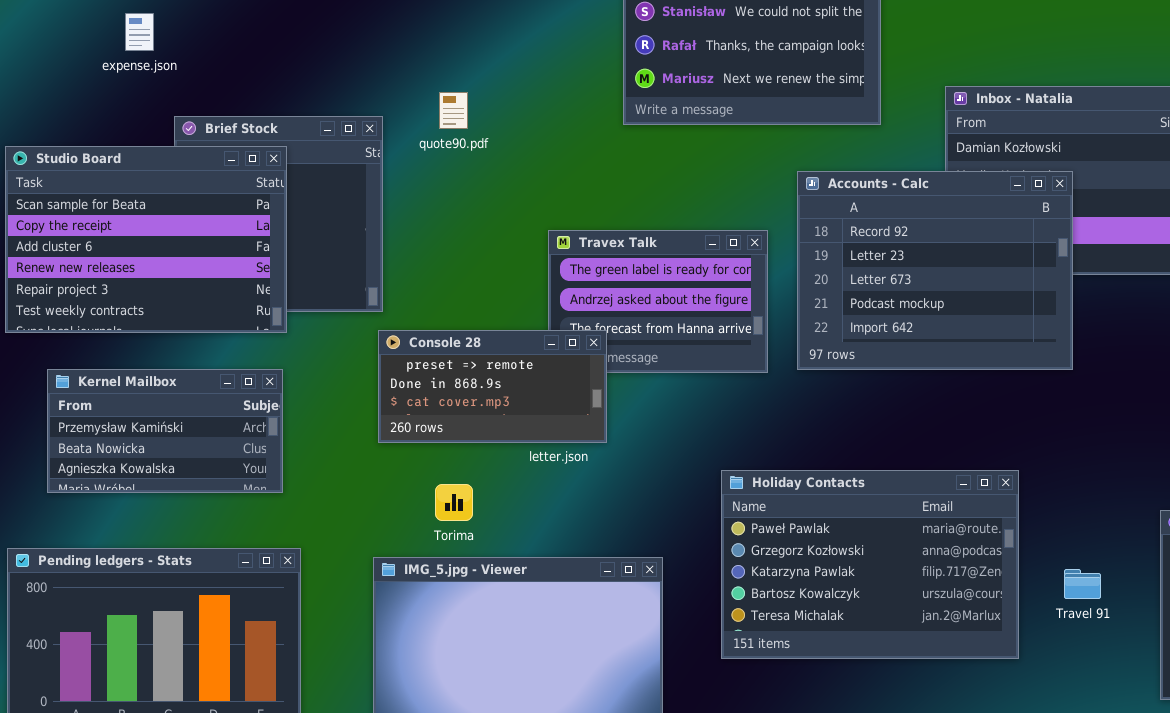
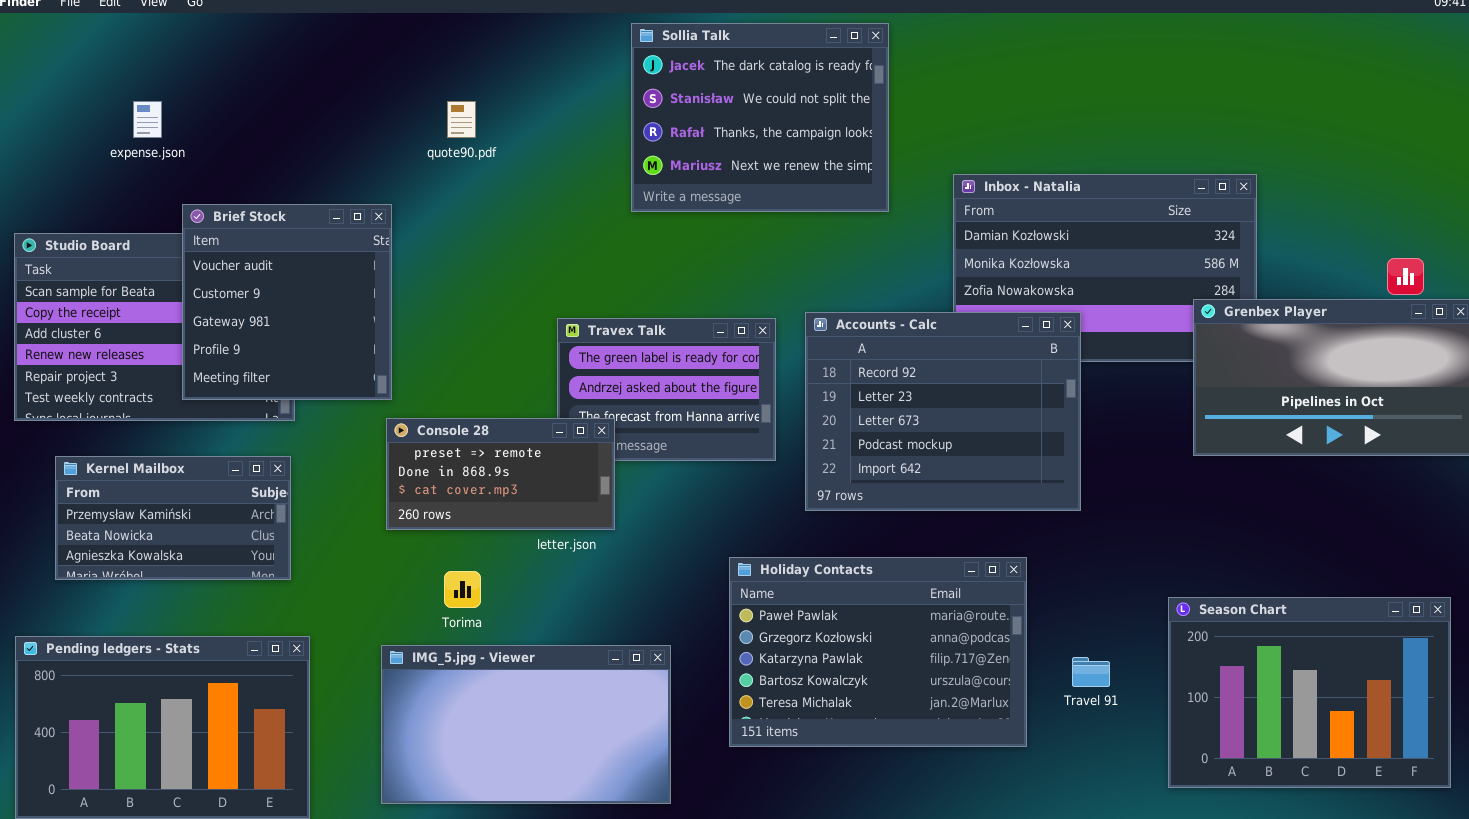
quote90.pdf: [439,92,468,129] -> [447,101,476,138], moved
Brief Stock: [174,116,383,312] -> [182,204,392,400], raised
Accounts - Calc: [797,171,1073,370] -> [805,312,1081,511], moved

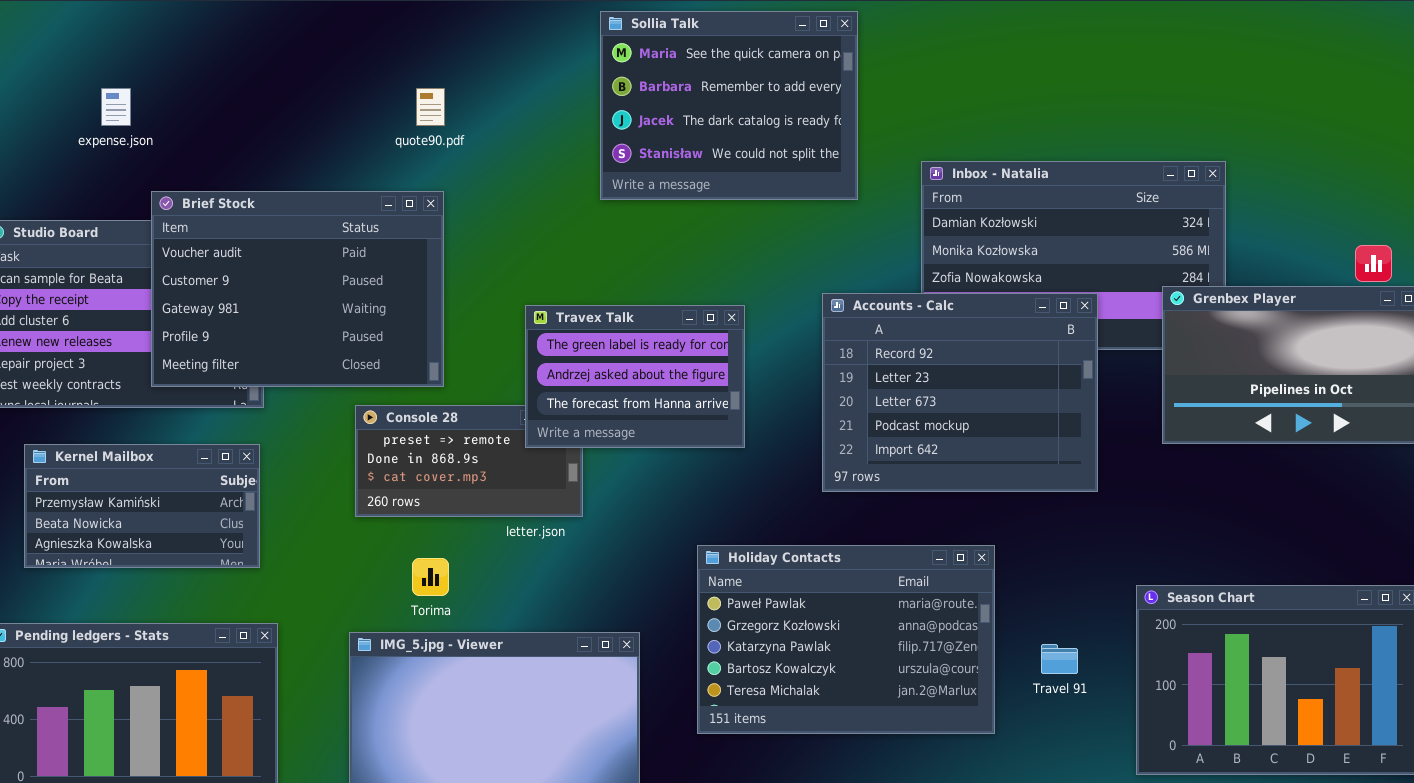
Sollia Talk: [631,23,889,212] -> [600,11,858,200], scrolled up 2 rows
Brief Stock: [182,204,392,400] -> [151,191,444,387], resized
Accounts - Calc: [805,312,1081,511] -> [822,293,1098,492], moved
Travex Talk: [557,318,776,461] -> [525,305,745,448], raised

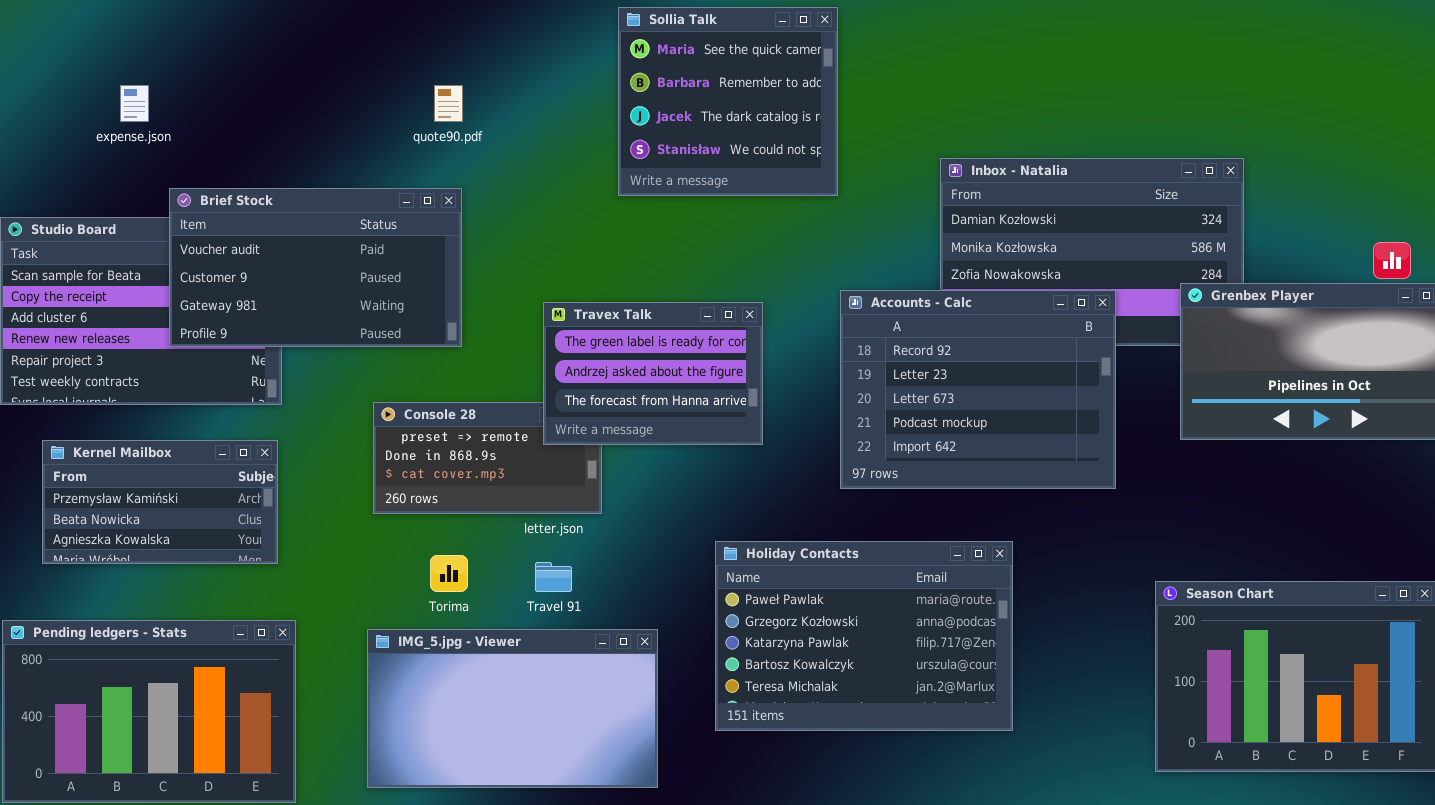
Sollia Talk: [600,11,858,200] -> [618,7,838,196], resized
Brief Stock: [151,191,444,387] -> [169,188,462,347], resized
Travel 91: [1041,644,1078,674] -> [535,562,572,592], moved

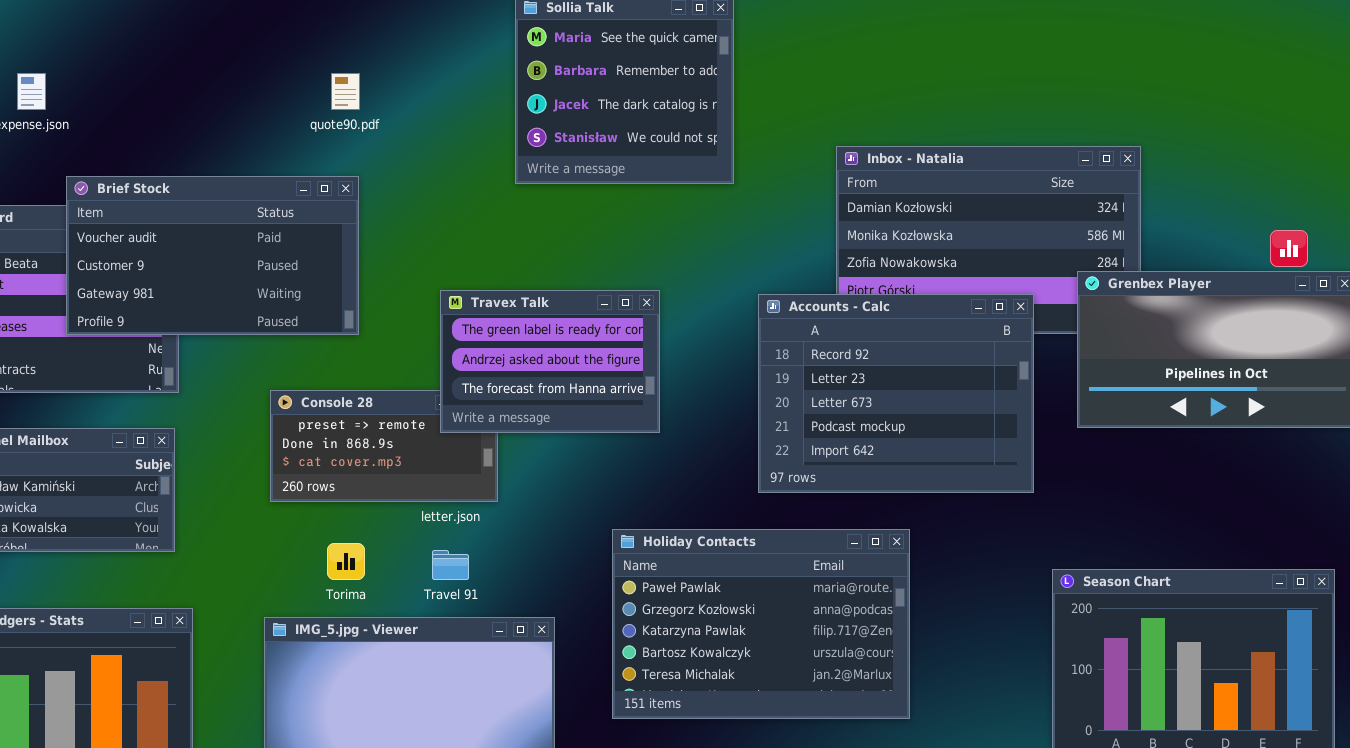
Accounts - Calc: [840,290,1116,489] -> [758,294,1034,493], moved

